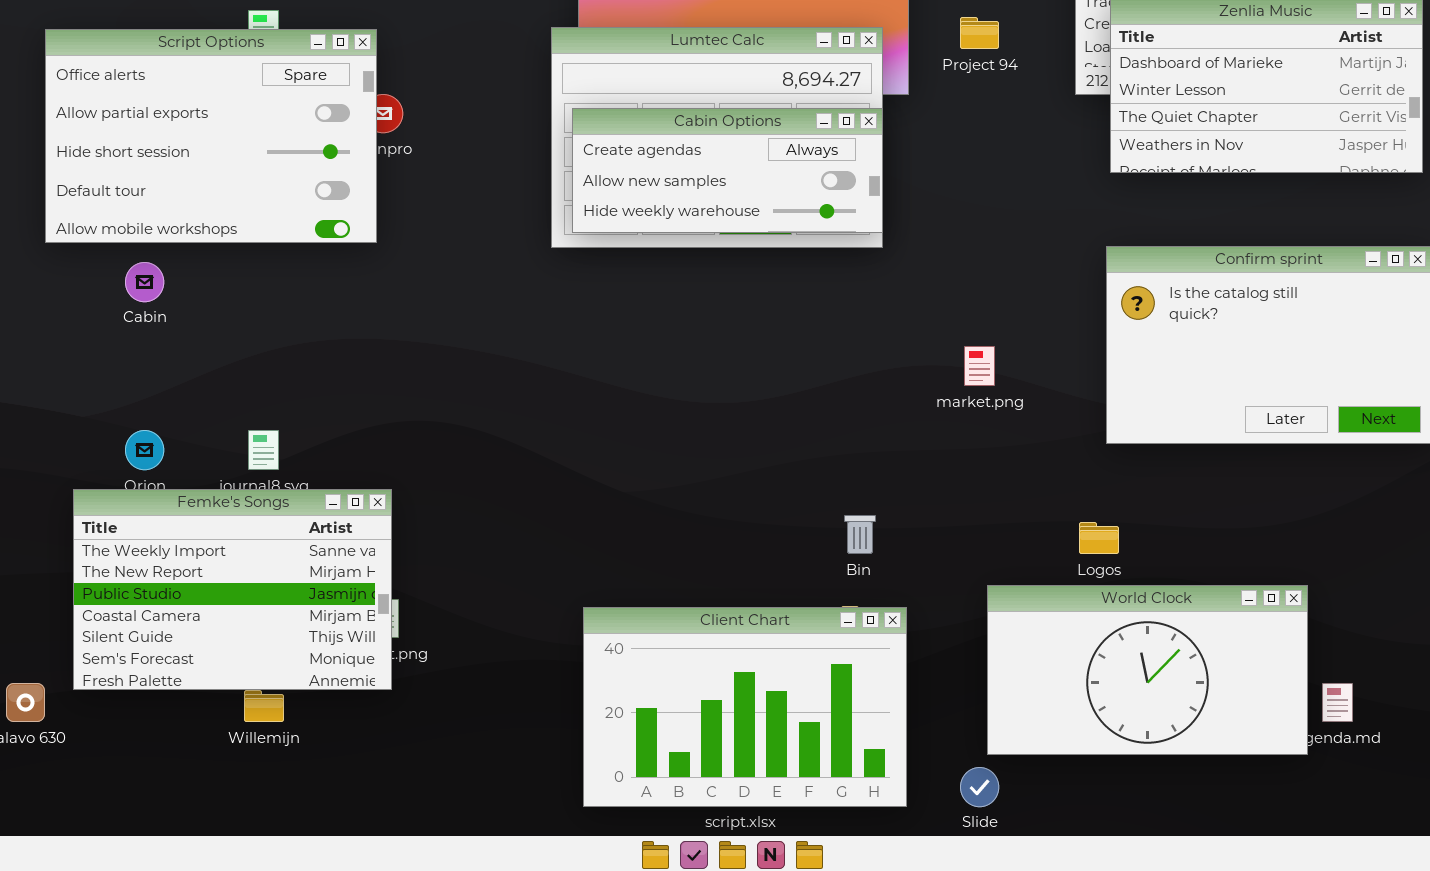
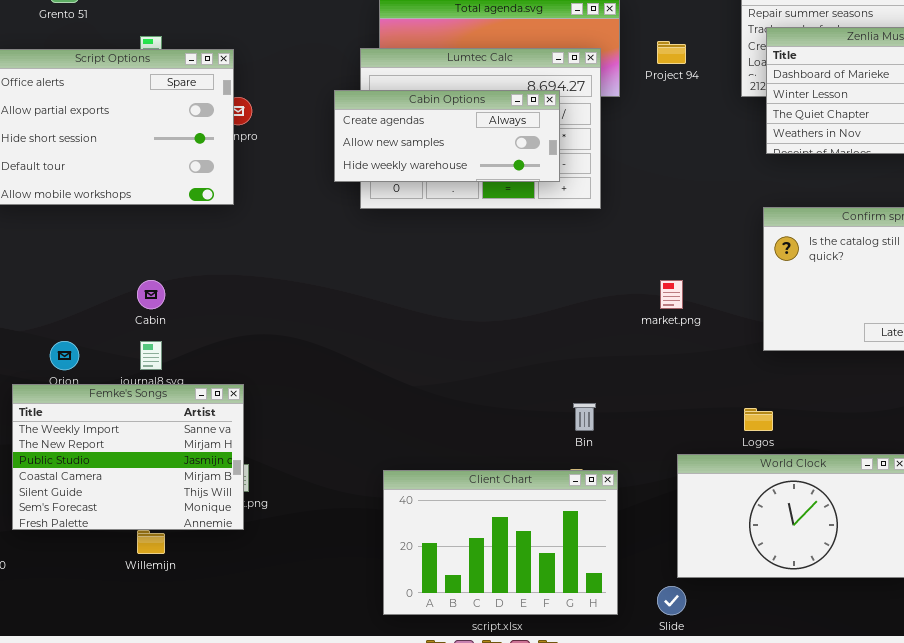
Cabin Options: [572,108,883,233] -> [334,90,560,182], moved
Cabin: [125,262,164,302] -> [137,280,165,309], moved

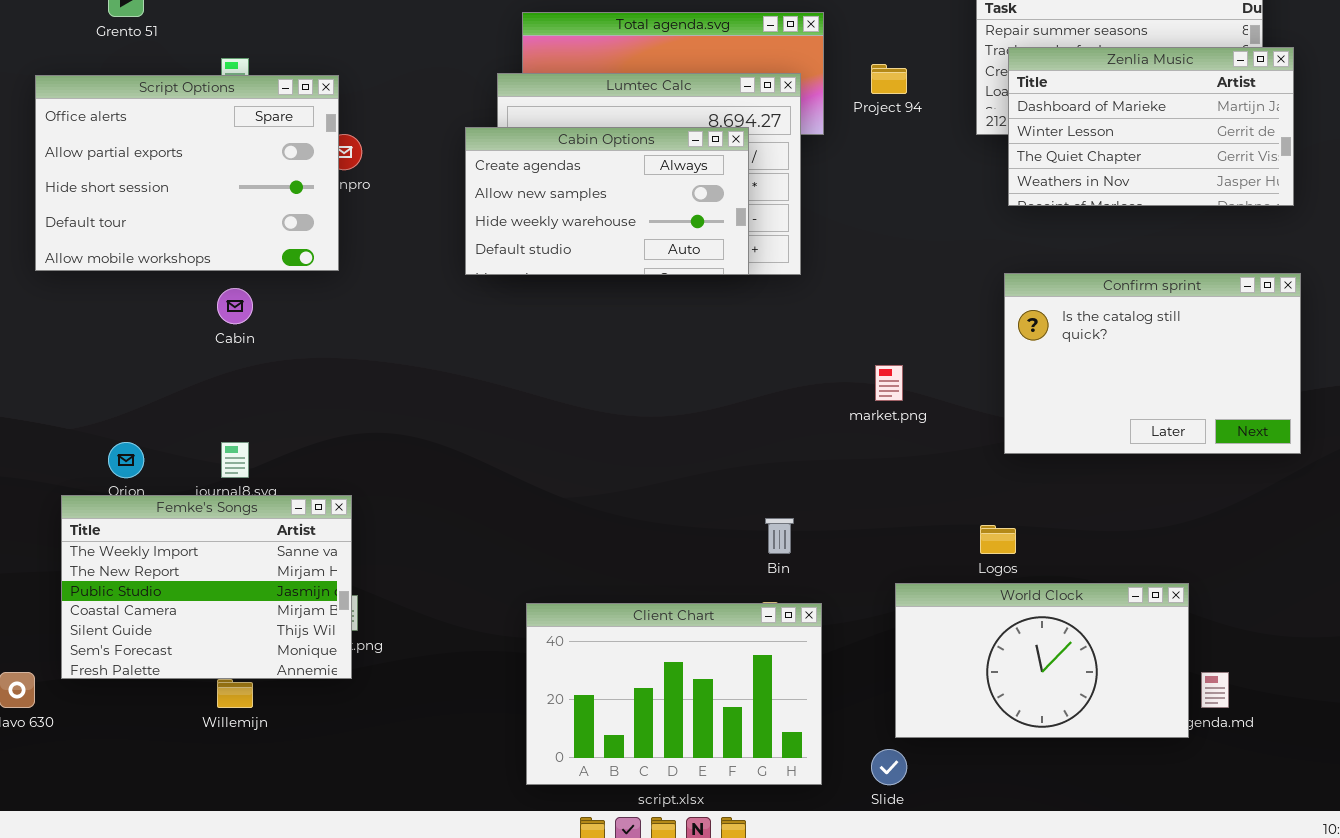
Cabin Options: [334,90,560,182] -> [465,127,749,275], resized
Cabin: [137,280,165,309] -> [217,288,253,324], moved

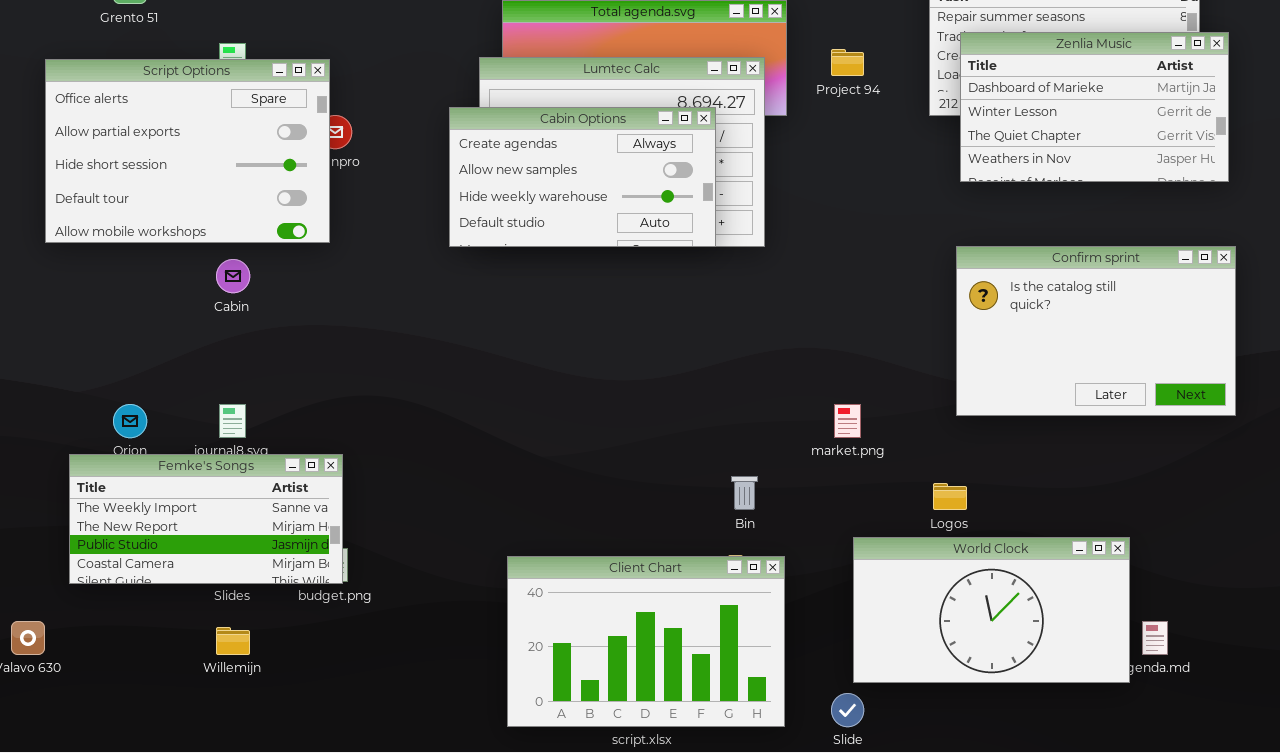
market.png: [875,365,903,401] -> [834,404,861,438], moved
Femke's Songs: [61,495,352,679] -> [69,454,343,584], resized

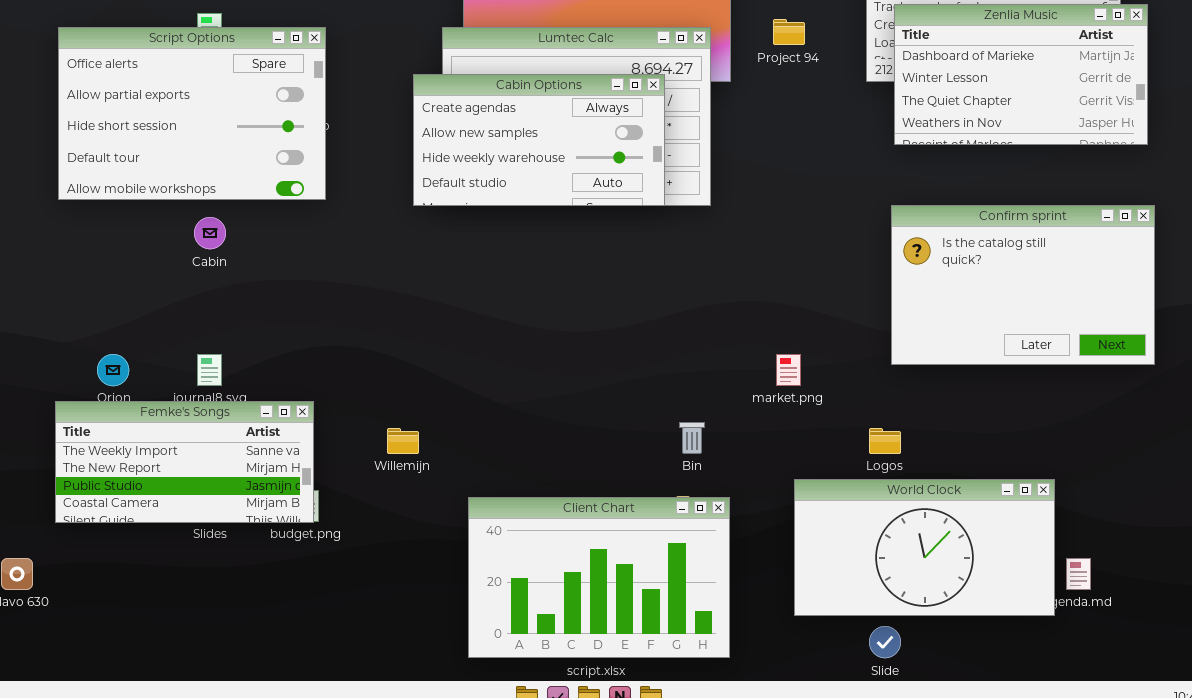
Script Options: [45,59,330,243] -> [58,27,326,200], moved
Willemijn: [216,627,250,655] -> [387,428,419,454], moved
Slide: [831,693,864,727] -> [869,626,901,658], moved

